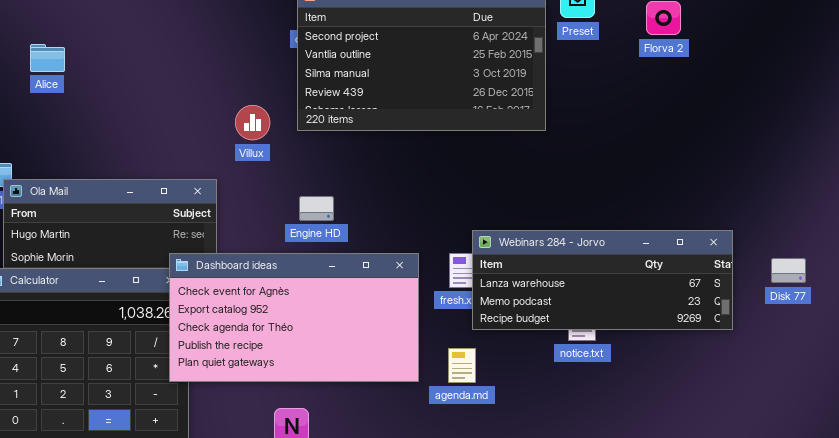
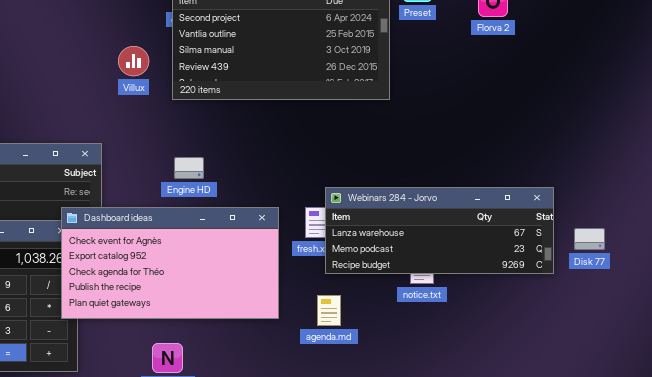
Villux: [235,105,270,140] -> [118,46,149,76], moved
Disk 77: [771,258,806,283] -> [574,228,605,250], moved
agenda.md: [448,348,476,383] -> [317,295,341,326], moved

